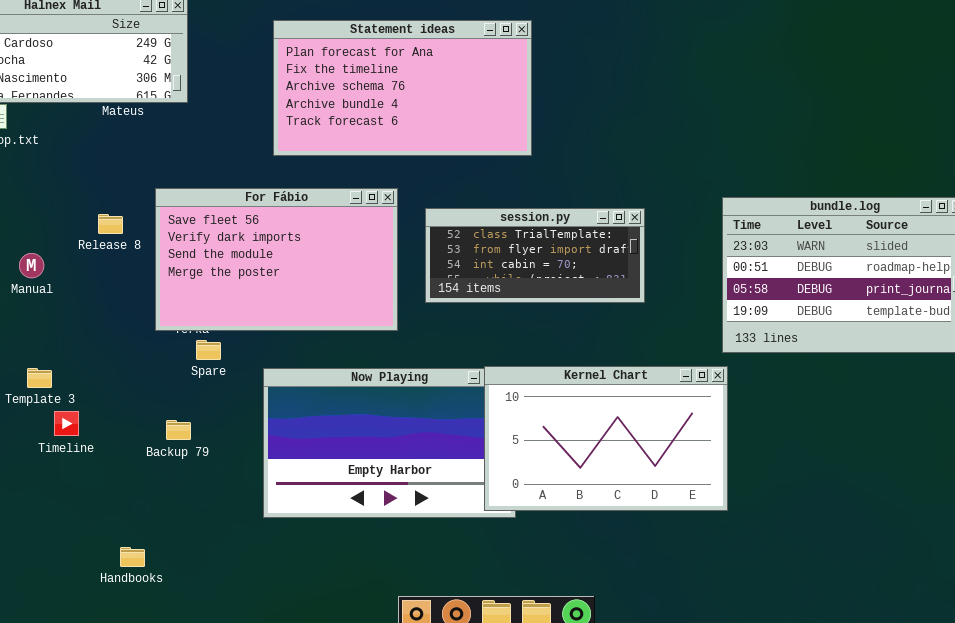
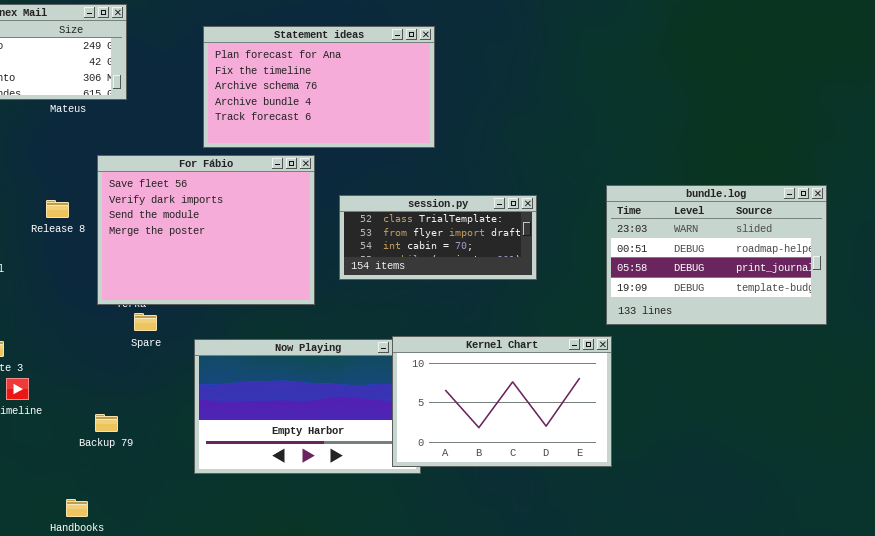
For Fábio: [155,188,398,331] -> [97,155,315,305], resized
Backup 79: [166,420,191,440] -> [95,414,118,432], moved

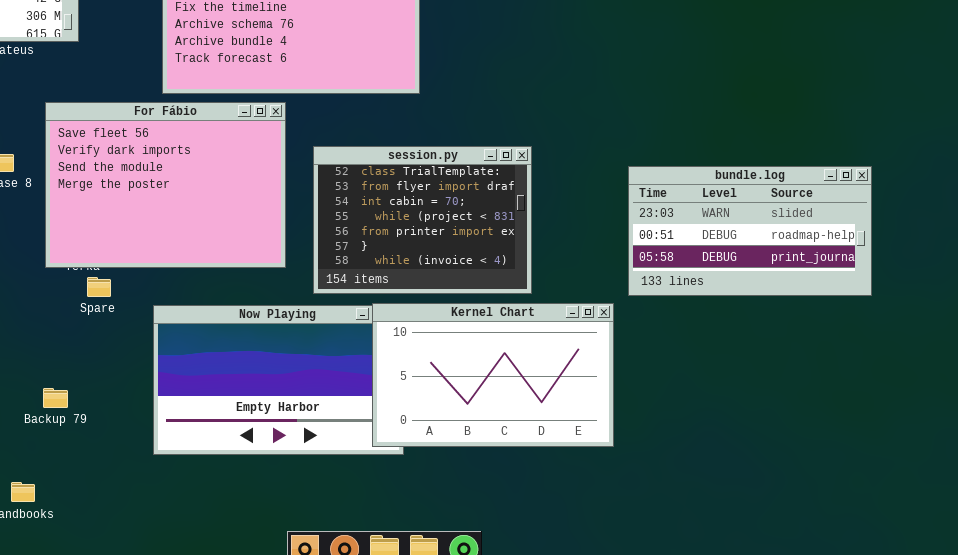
bundle.log: [606,185,827,325] -> [628,166,872,296], moved, resized
session.py: [339,195,537,280] -> [313,146,532,294], resized

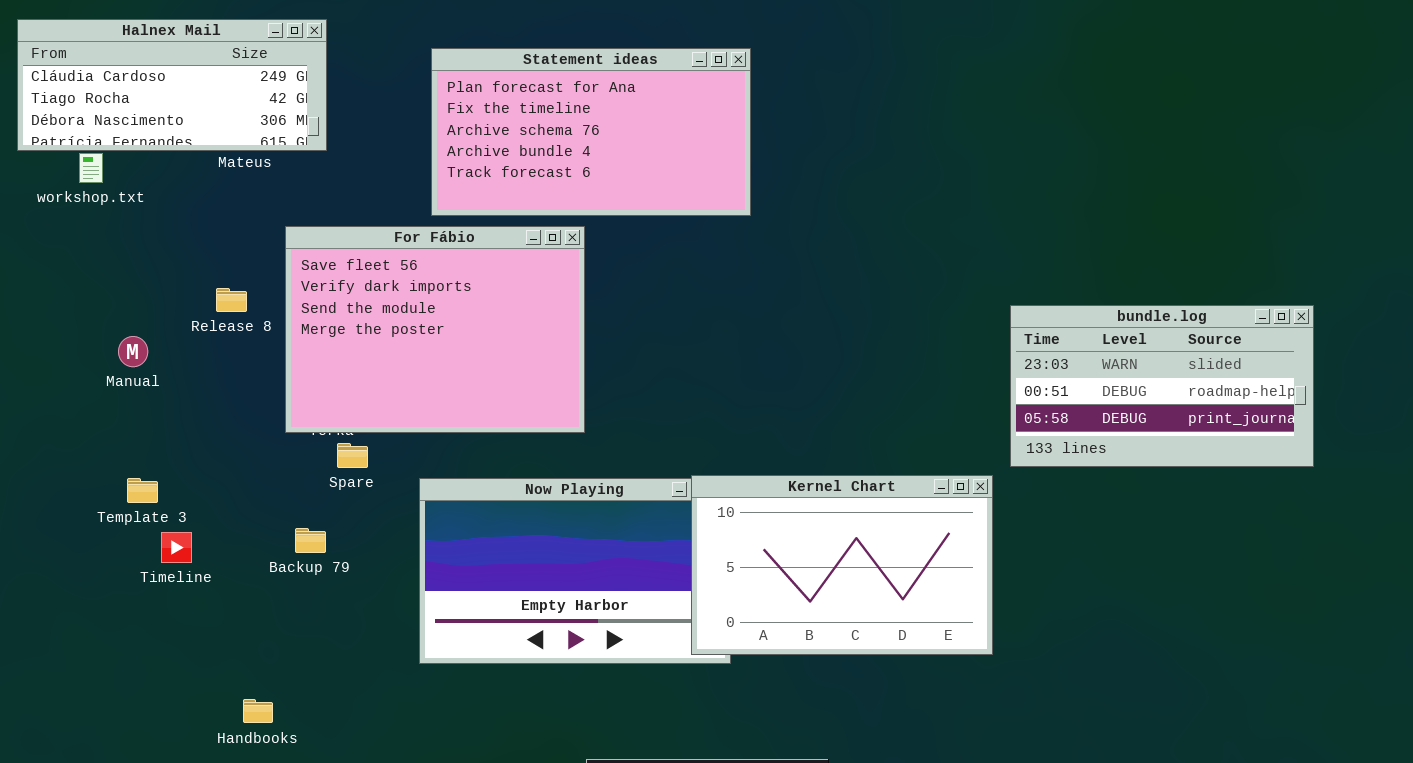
session.py: [313,146,532,294] -> none, closed
Backup 79: [43,388,68,408] -> [295,528,326,553], moved

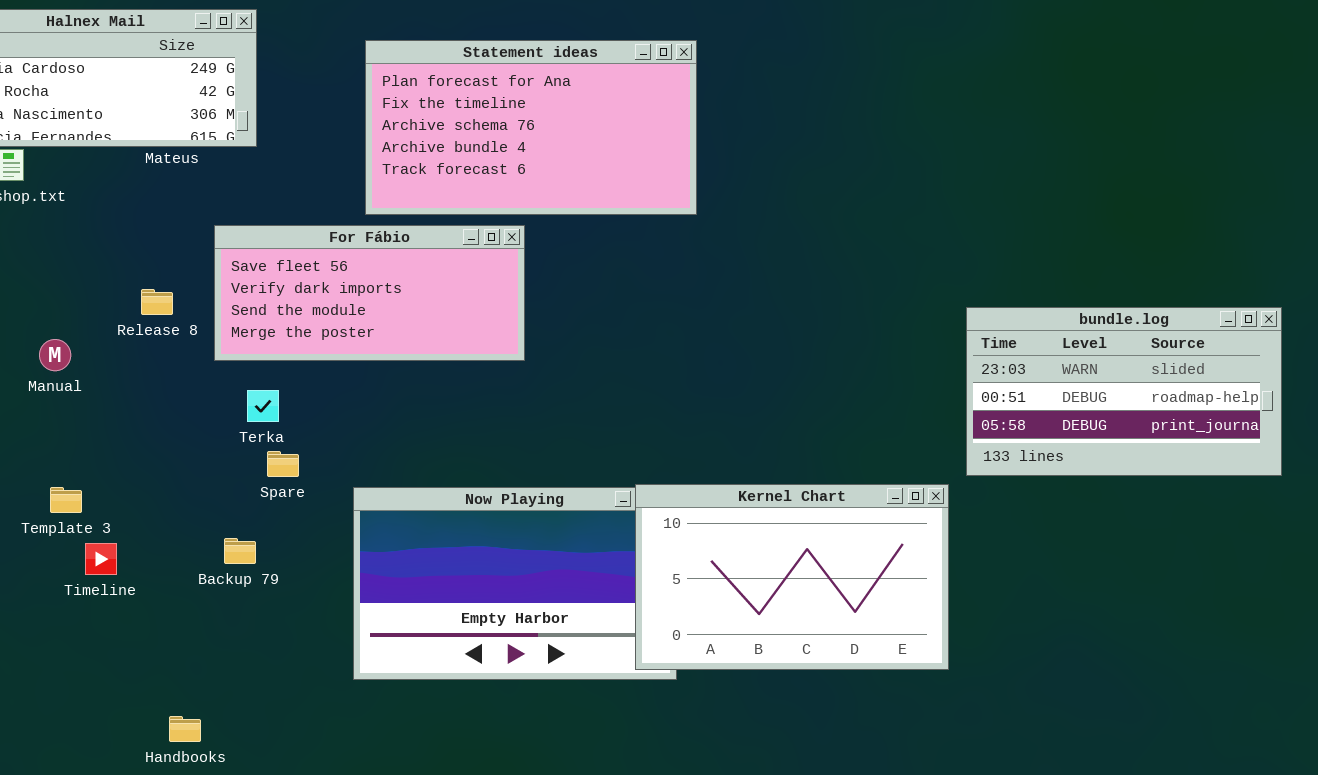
For Fábio: [285,226,585,433] -> [214,225,525,361], resized

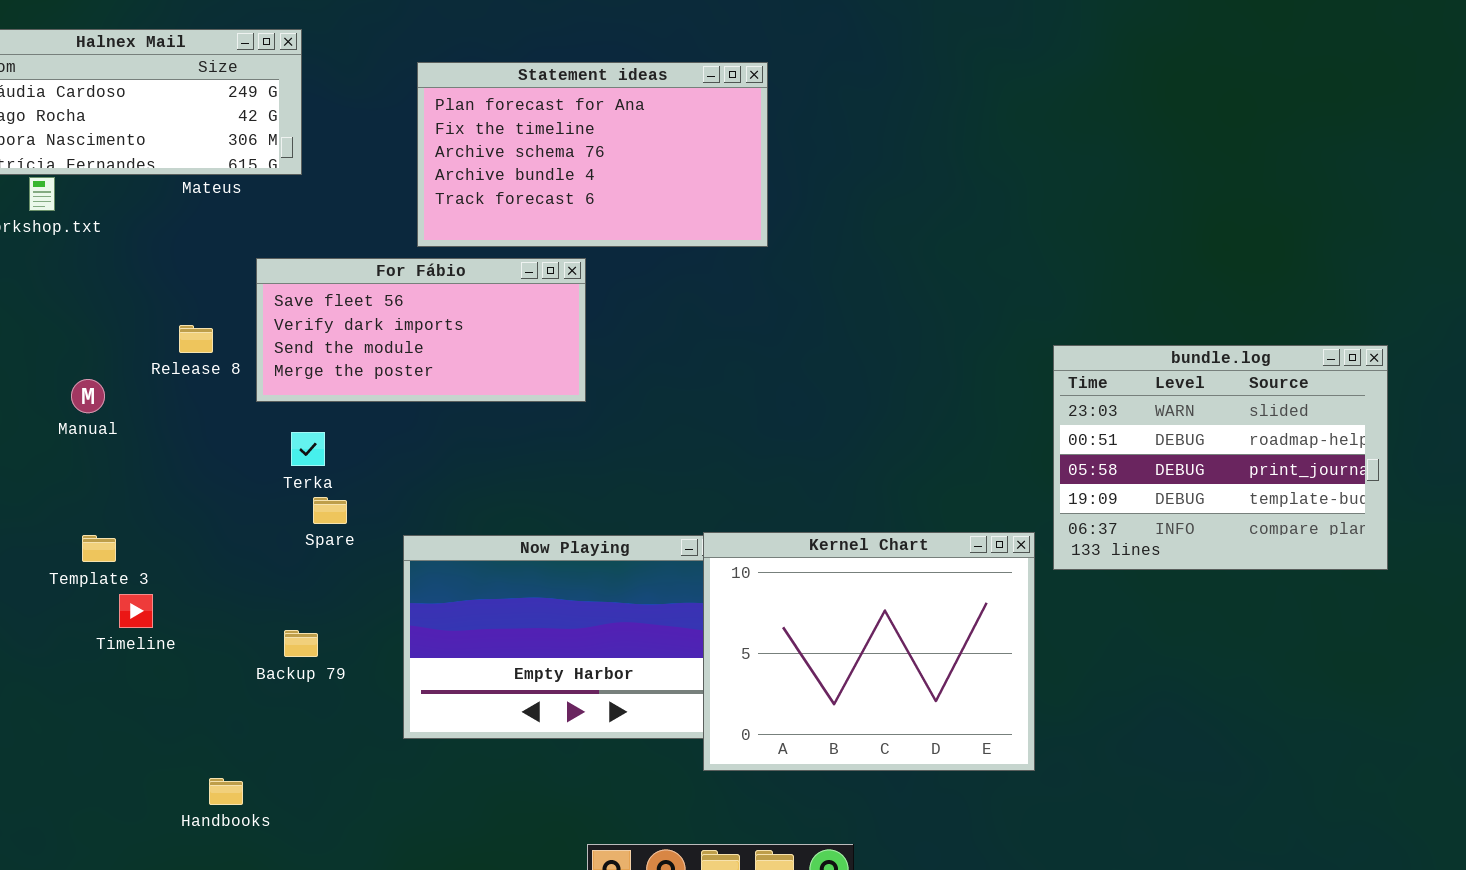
bundle.log: [966,307,1282,476] -> [1053,345,1388,570], resized
Kernel Chart: [635,484,949,670] -> [703,532,1035,771], resized
Backup 79: [224,538,256,564] -> [284,630,318,657], moved

